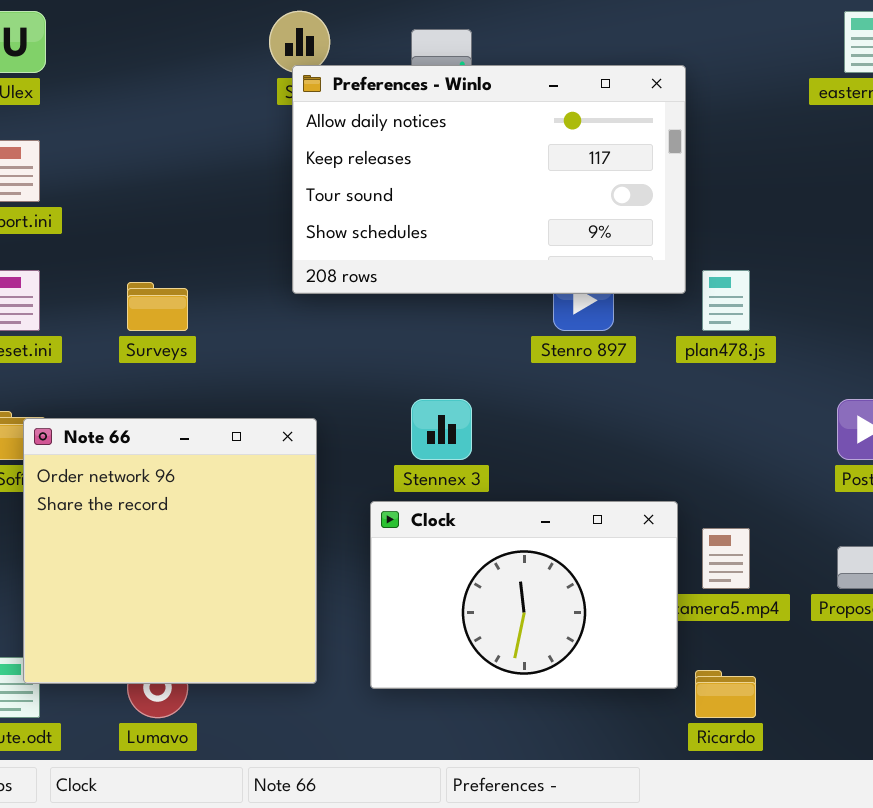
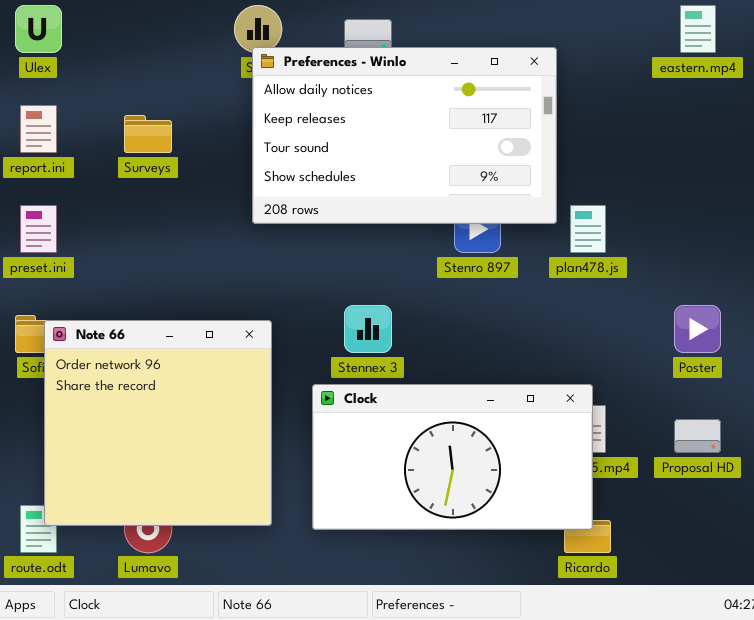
Surveys: [127,282,188,331] -> [124,115,172,153], moved
Clock: [370,501,678,689] -> [312,384,593,530], resized

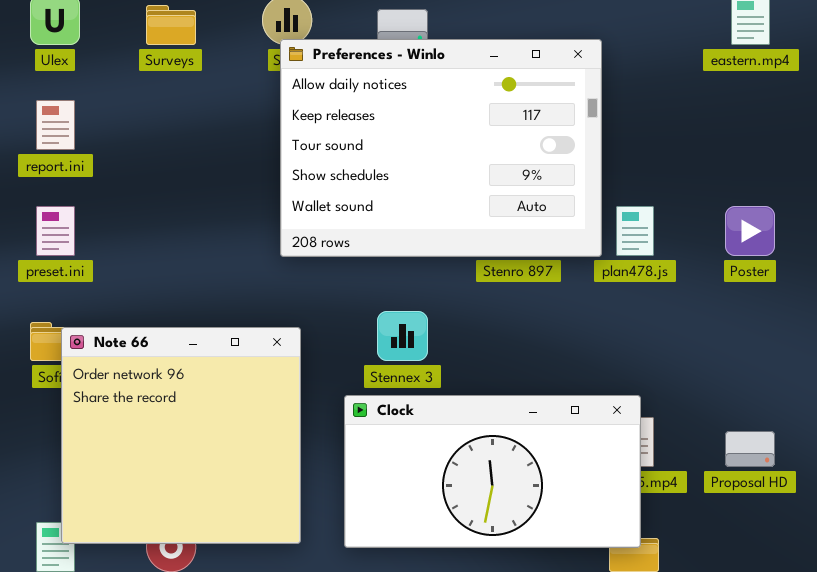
Preferences - Winlo: [252,47,557,224] -> [280,39,602,257], resized
Surveys: [124,115,172,153] -> [146,5,196,45], moved
Poster: [674,305,721,353] -> [725,206,775,256], moved

